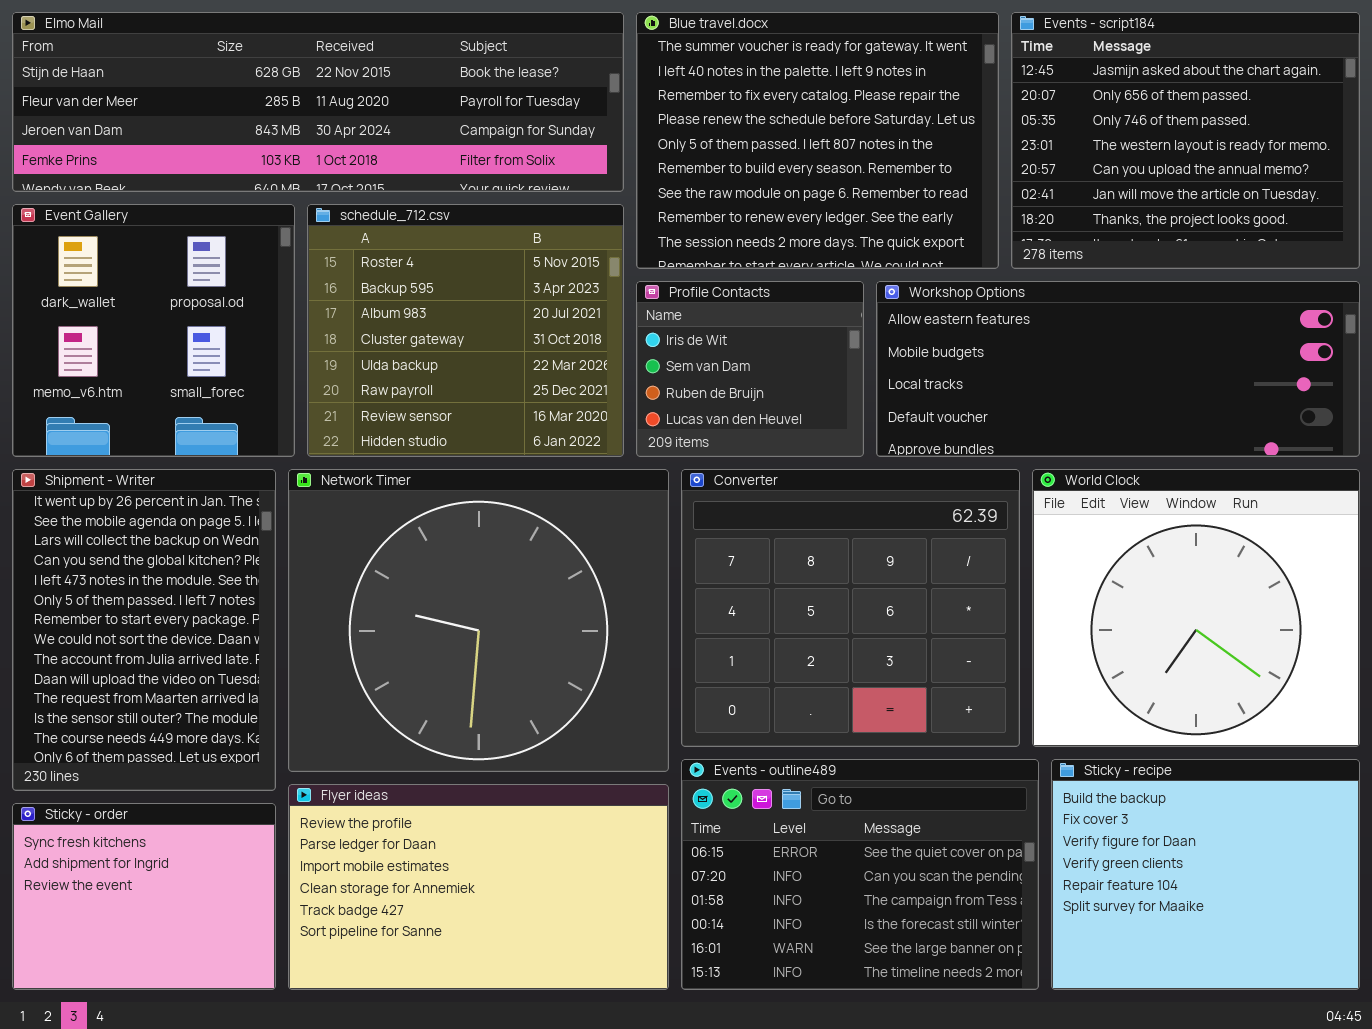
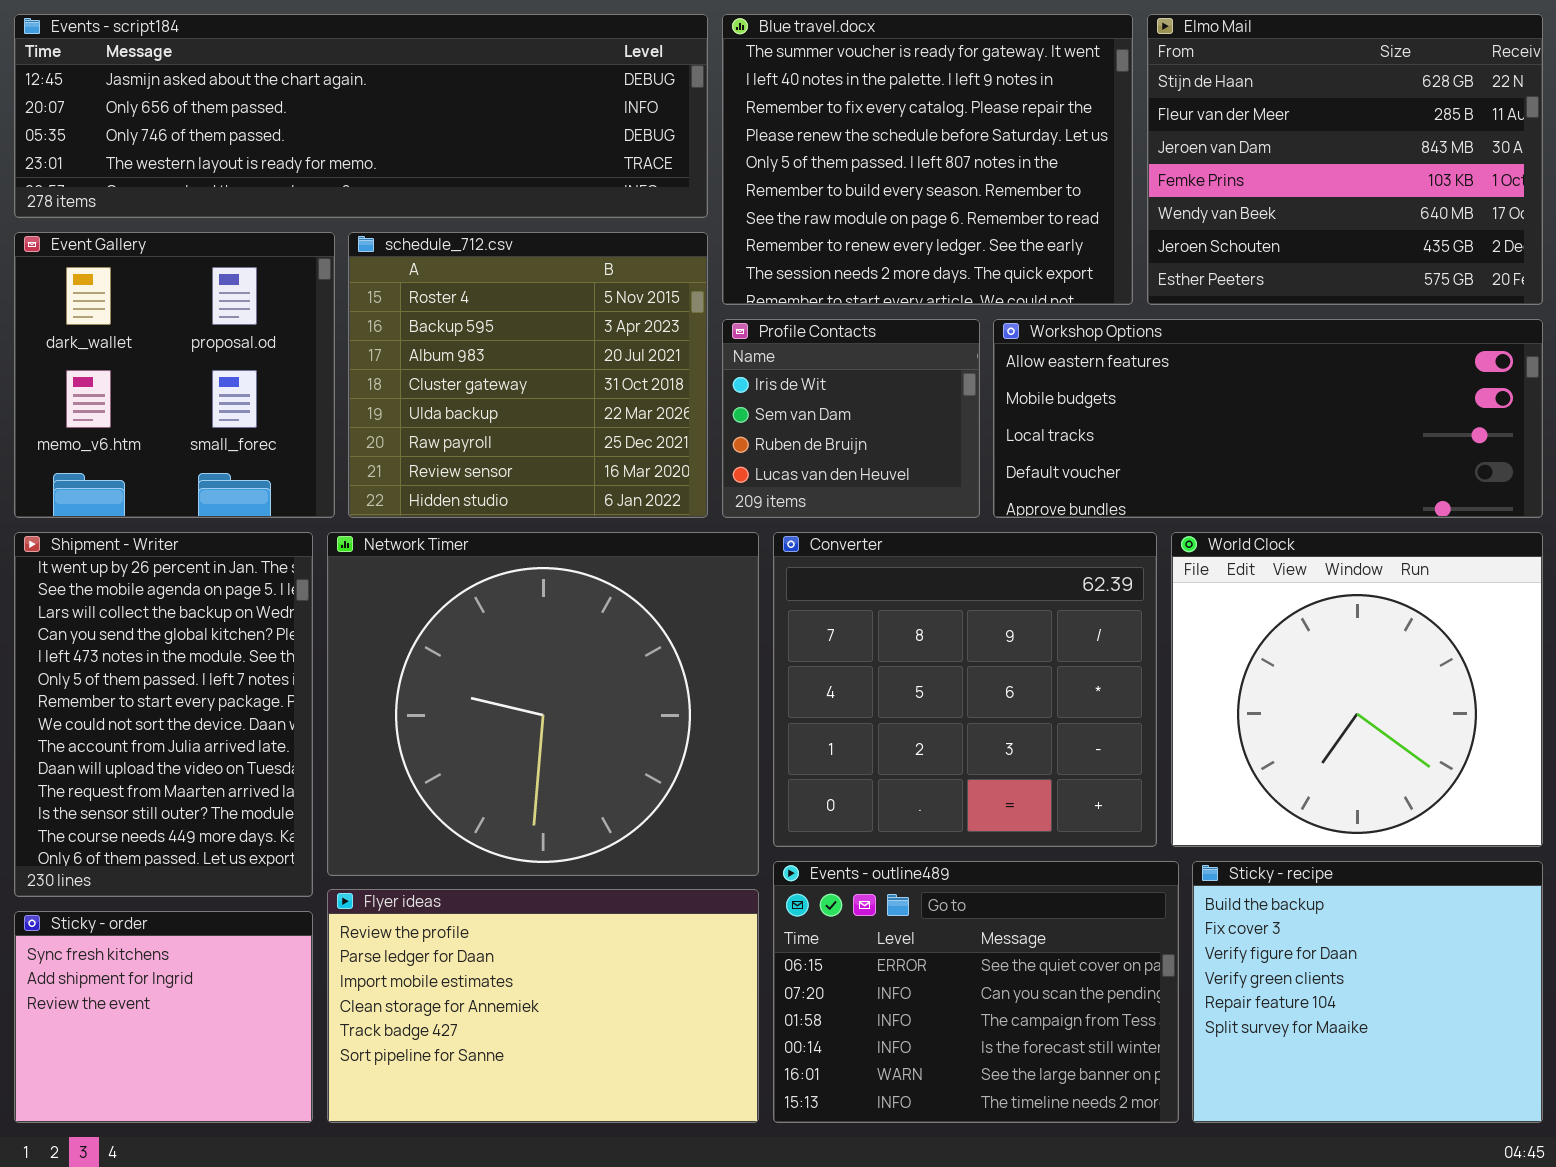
Elmo Mail: [12,12,624,192] -> [1147,14,1543,305], moved, resized
Events - script184: [1011,12,1360,269] -> [14,14,708,218], moved, resized

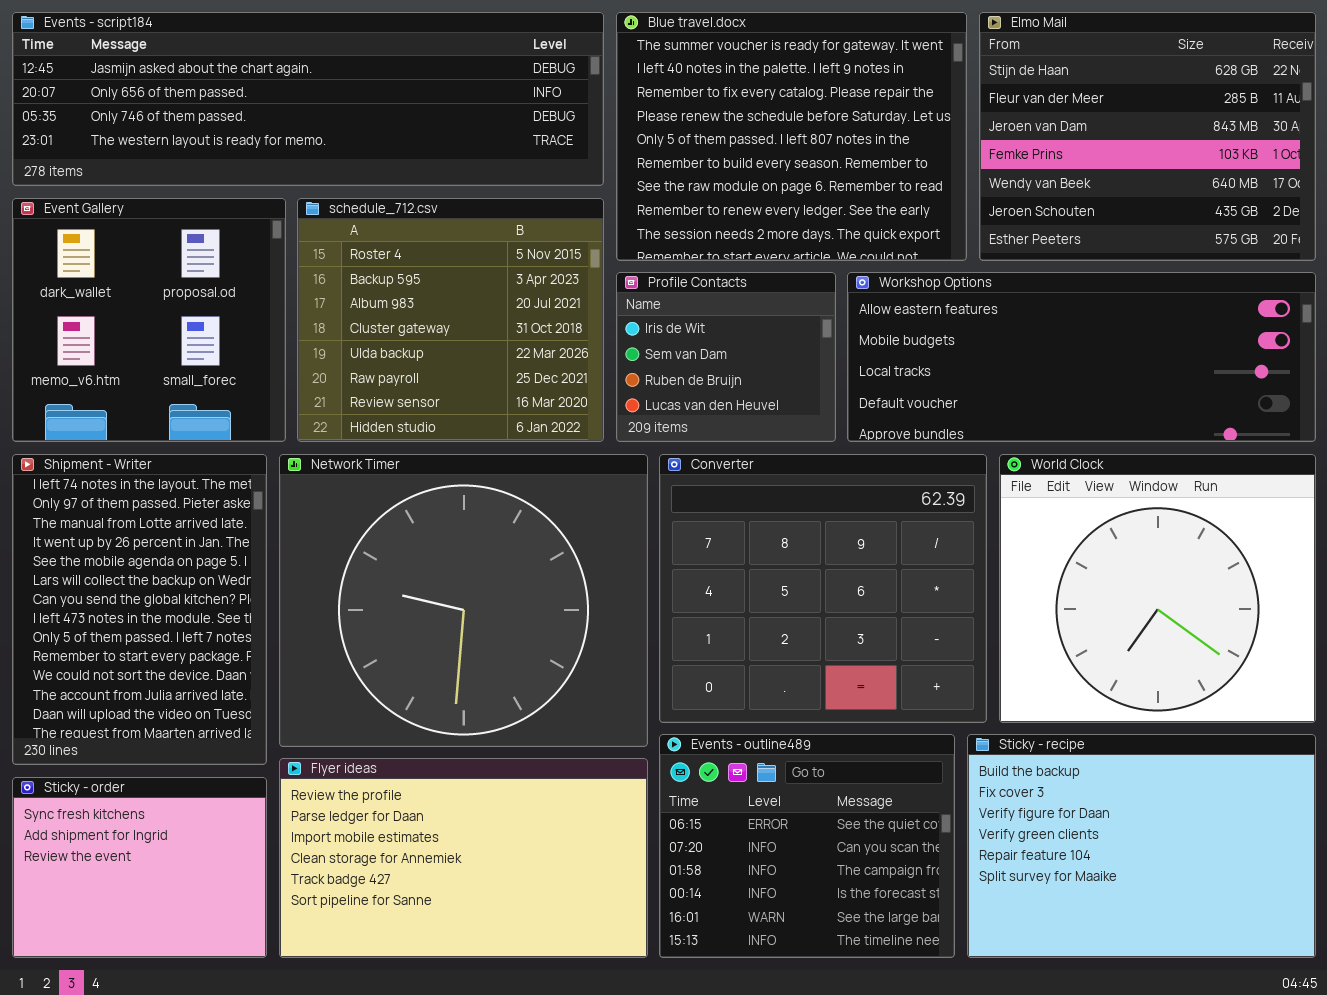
Shipment - Writer: [14,532,313,897] -> [12,454,267,765], scrolled up 3 rows
Events - outline489: [773,861,1179,1123] -> [659,734,955,958], resized
Sticky - recipe: [1192,861,1543,1123] -> [967,734,1316,958], resized

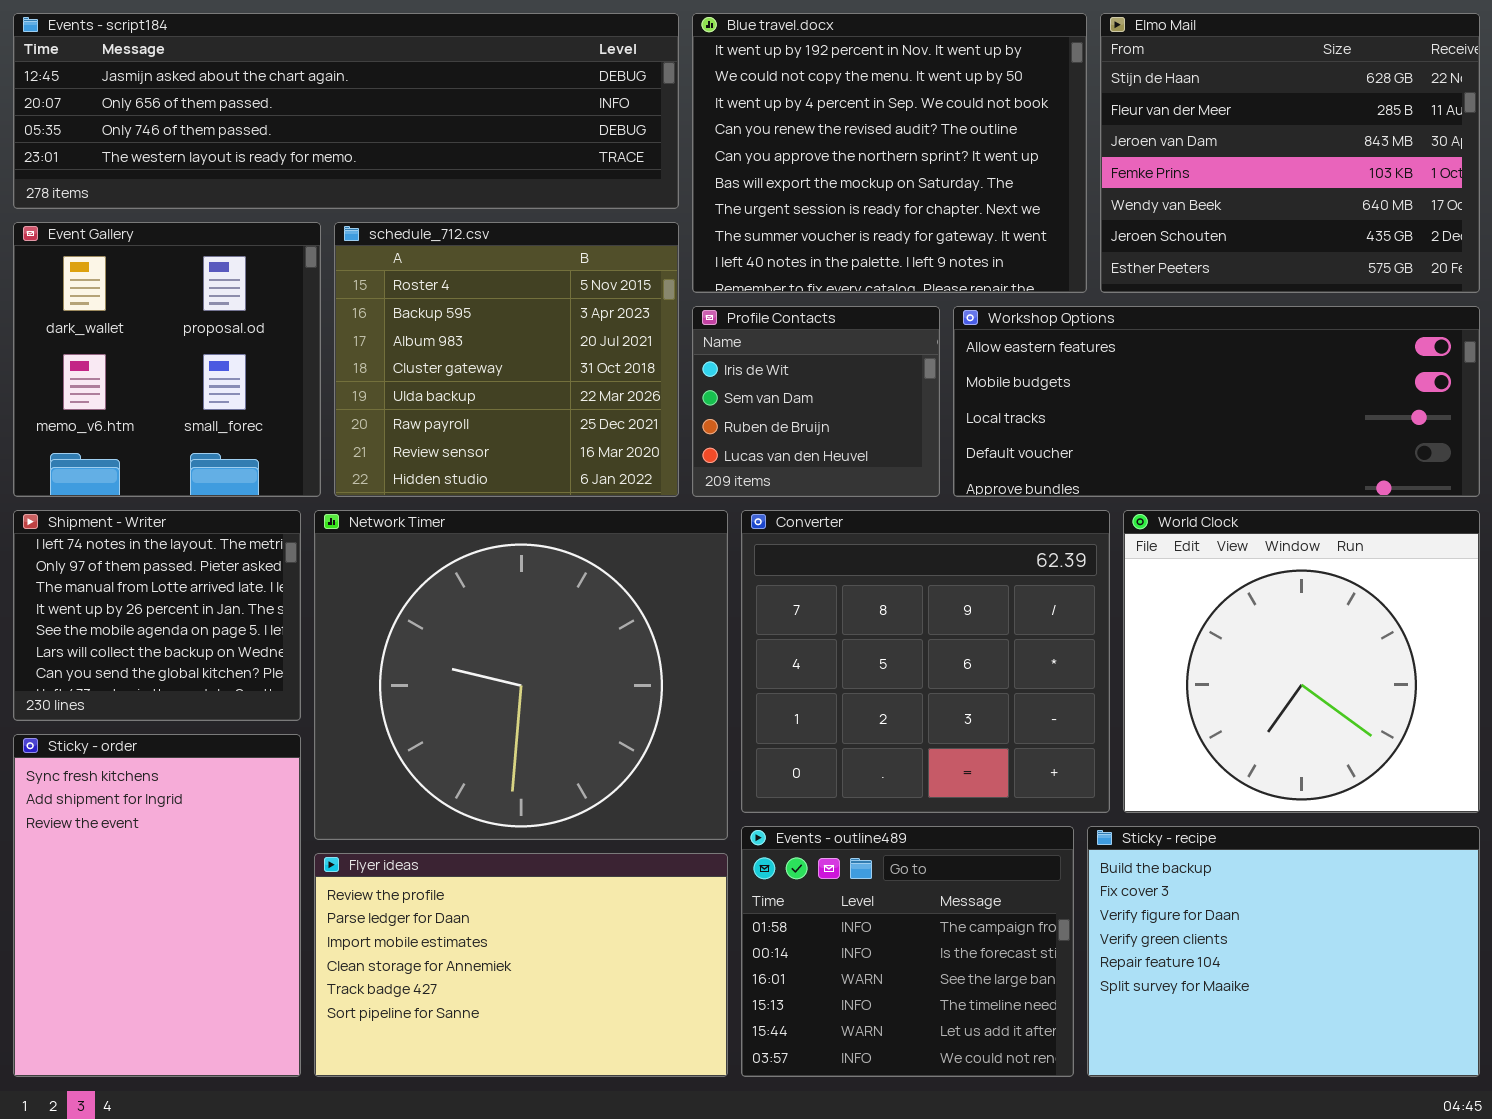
Blue travel.docx: [616,12,967,261] -> [692,13,1087,293], scrolled up 7 rows
Shipment - Writer: [12,454,267,765] -> [13,510,301,721], resized
Events - outline489: [659,734,955,958] -> [741,826,1074,1077], scrolled down 2 rows
Sticky - order: [12,777,267,958] -> [13,734,301,1077], resized

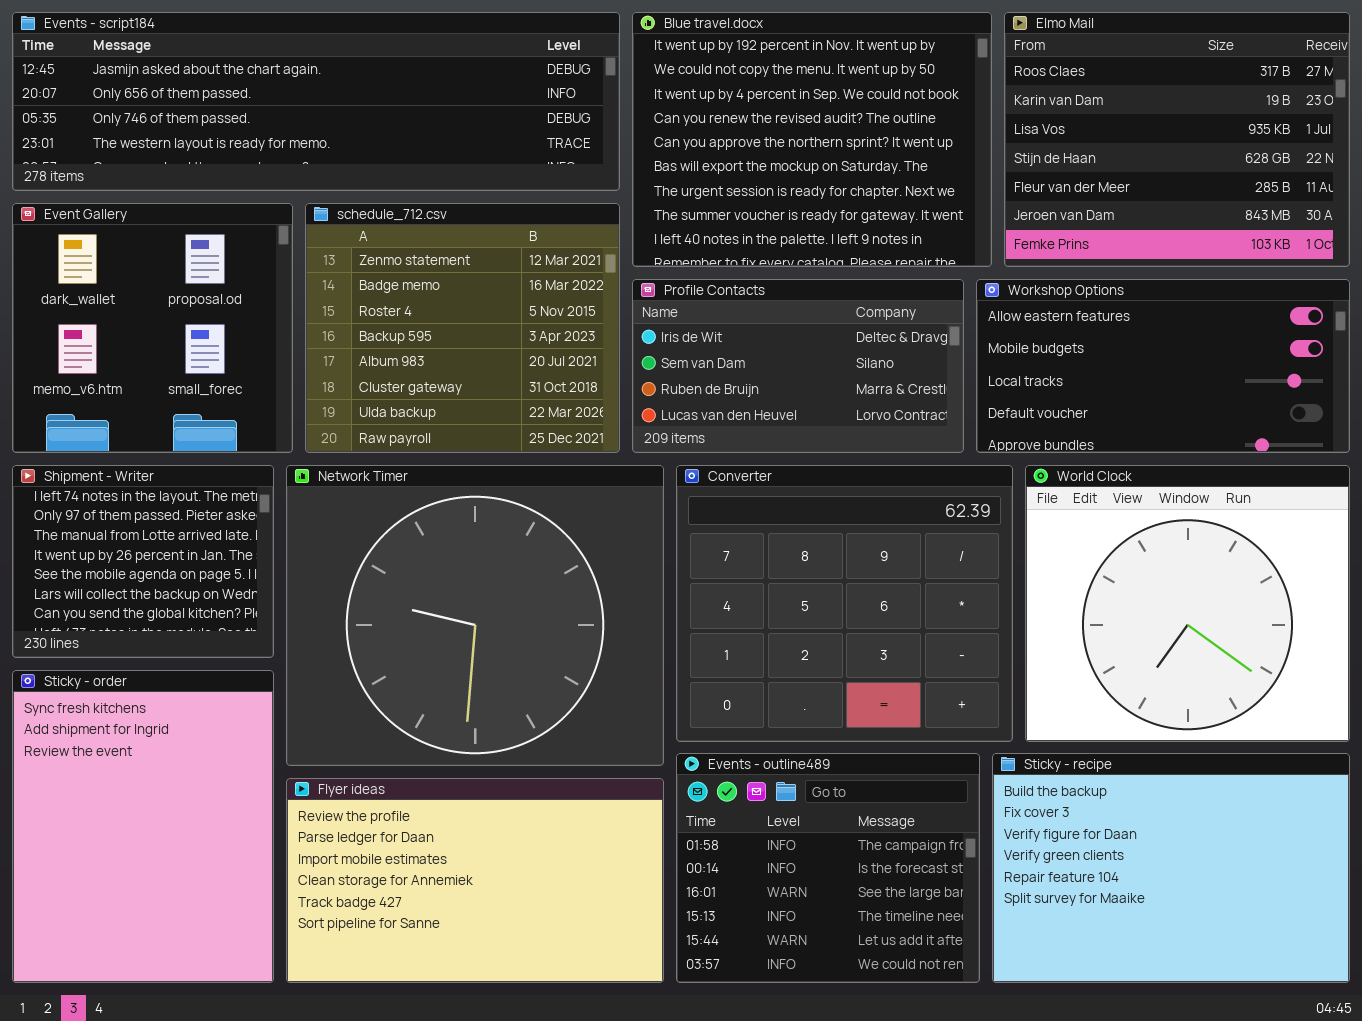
Elmo Mail: [1100,13,1480,293] -> [1004,12,1350,267], scrolled up 3 rows
schedule_712.csv: [334,222,679,497] -> [305,203,620,453], scrolled up 2 rows
Profile Contacts: [692,306,940,497] -> [632,279,964,453], resized
Workshop Options: [953,306,1480,497] -> [976,279,1350,453], resized

